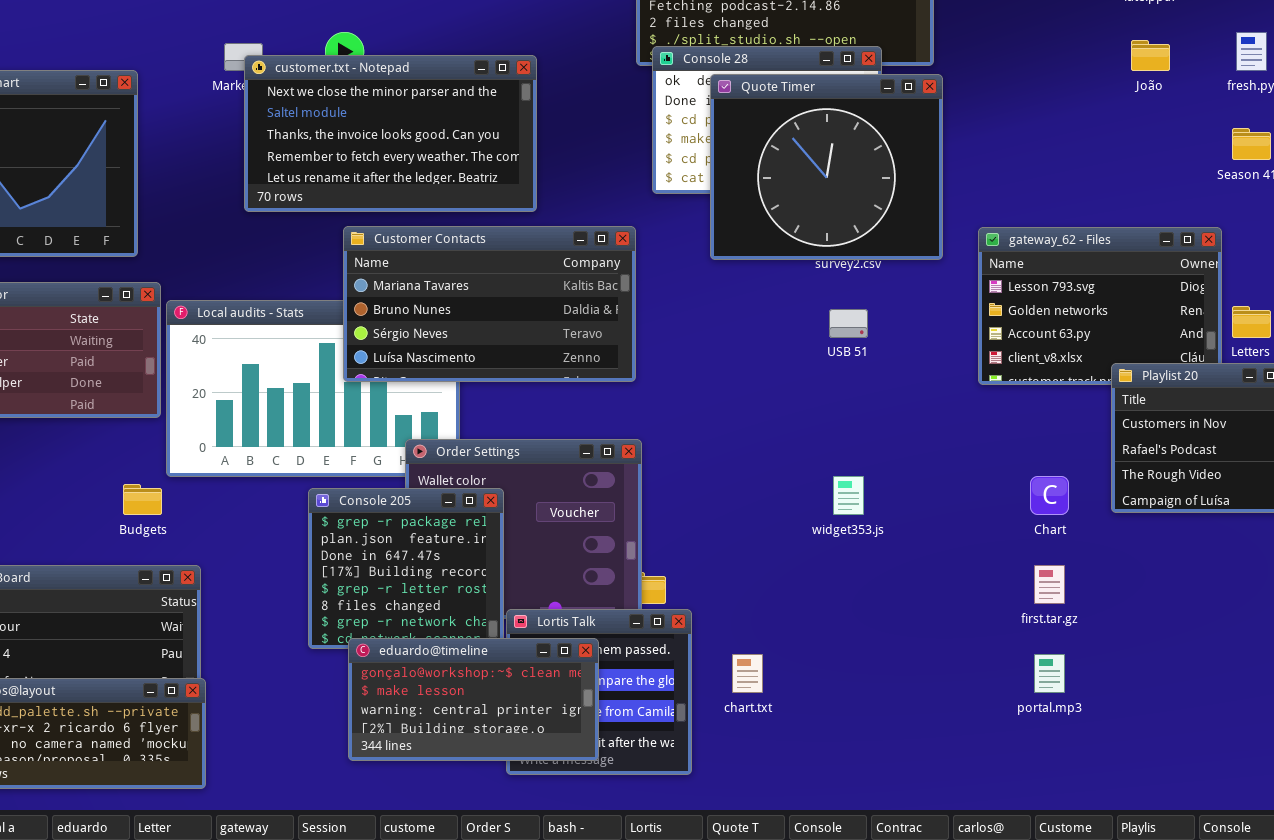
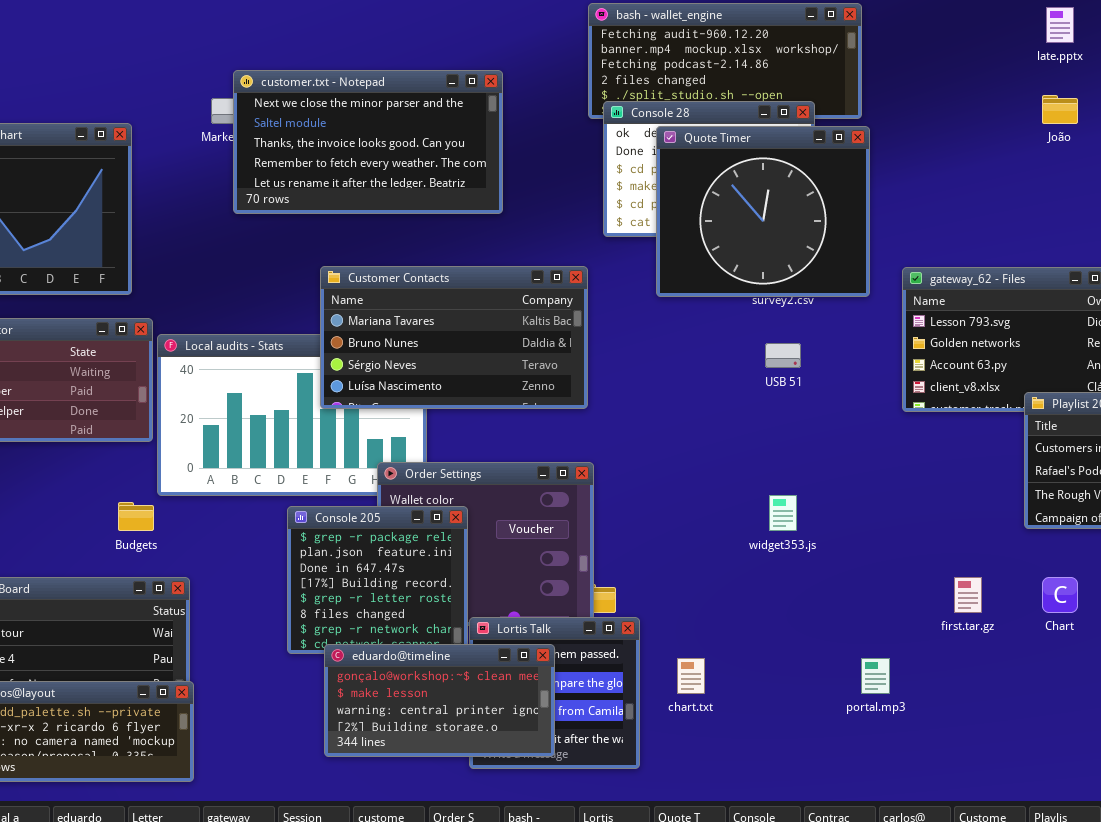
customer.txt - Notepad: [244,55,537,212] -> [233,70,503,214], moved
Chart: [1030,476,1069,515] -> [1042,577,1078,613], moved
portal.mp3: [1034,654,1065,693] -> [861,658,890,694], moved

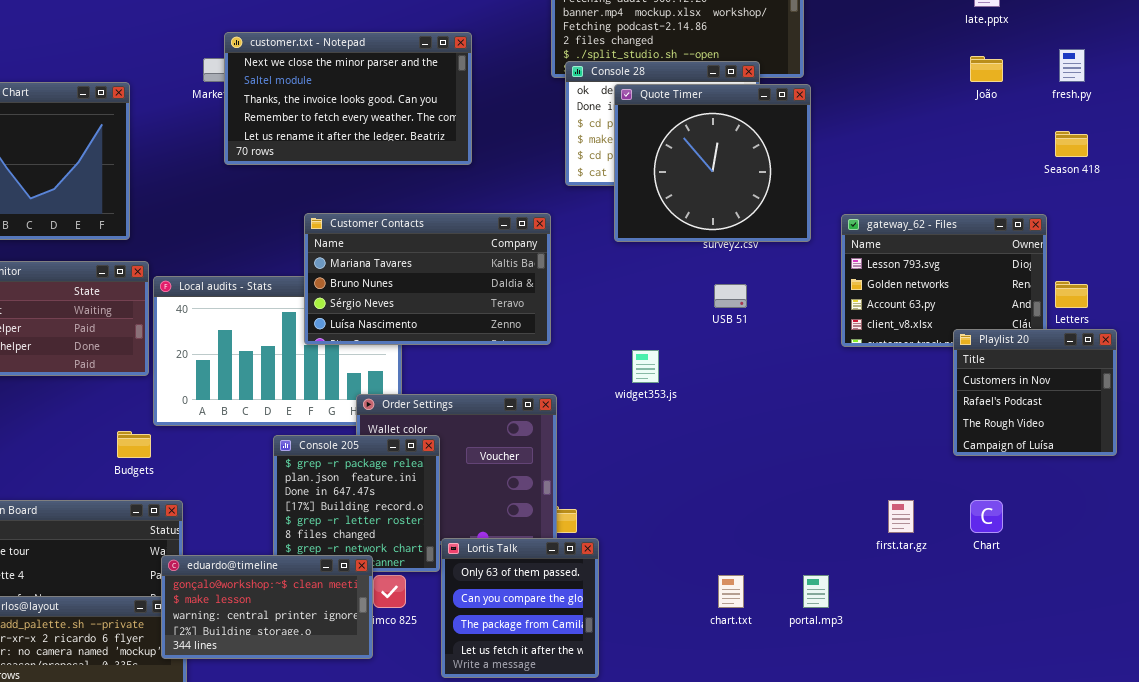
widget353.js: [769,495,797,531] -> [632,350,659,383], moved
eduardo@timeline: [324,644,555,757] -> [161,555,373,659], moved
chart.txt: [677,658,705,694] -> [718,575,744,608], moved

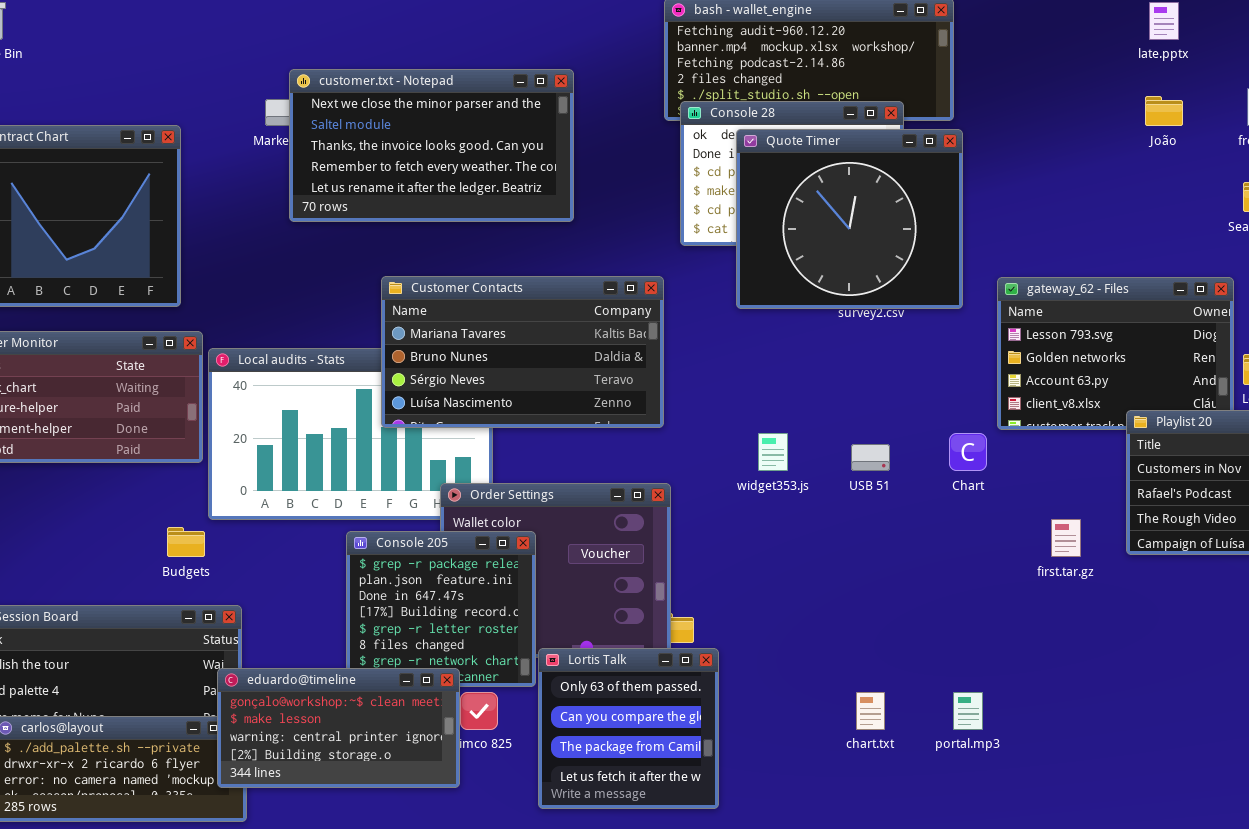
USB 51: [714,284,747,308] -> [851,444,890,471], moved
first.tar.gz: [888,500,914,533] -> [1051,519,1081,557], moved
Chart: [970,500,1003,533] -> [949,433,987,471], moved

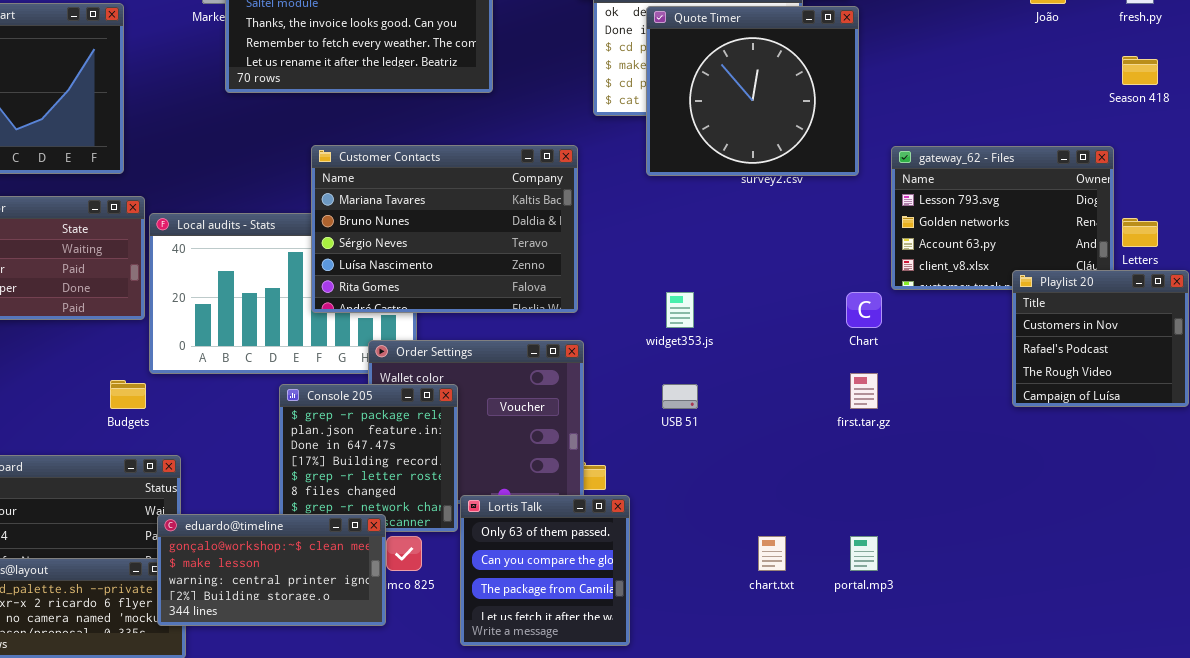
Customer Contacts: [381,276,664,428] -> [311,145,578,313], resized
USB 51: [851,444,890,471] -> [662,384,698,409], moved
first.tar.gz: [1051,519,1081,557] -> [850,373,878,409], moved

